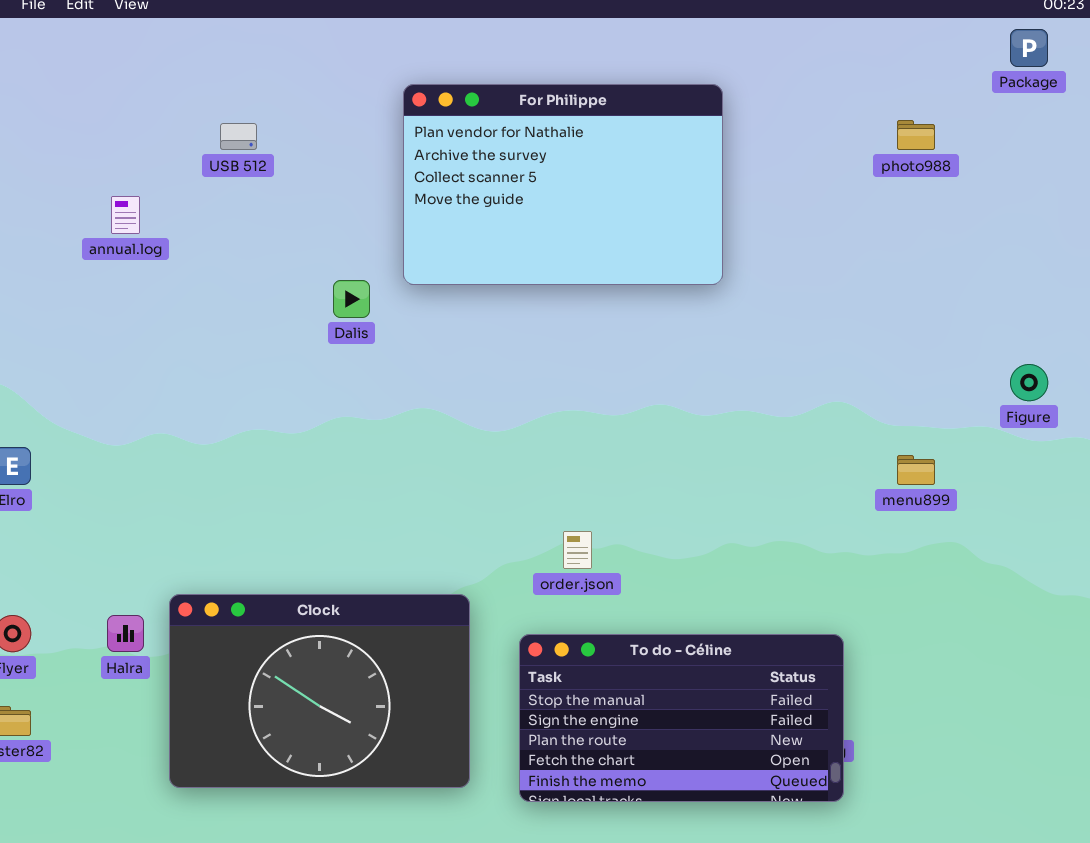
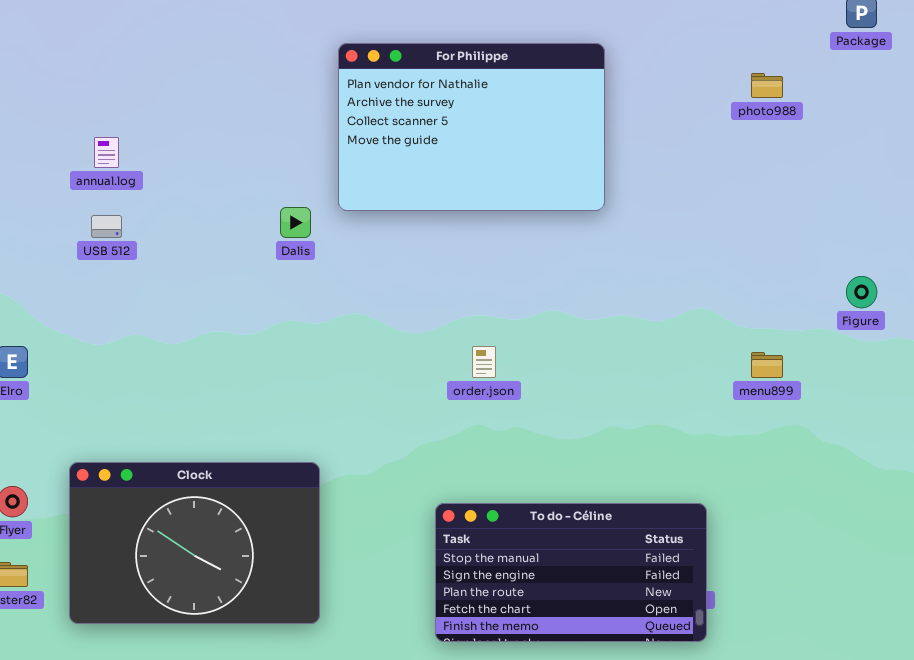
USB 512: [220,123,257,150] -> [91,215,122,238], moved
order.json: [563,531,592,569] -> [472,346,496,378], moved
Clock: [169,594,470,788] -> [69,462,320,624], moved

